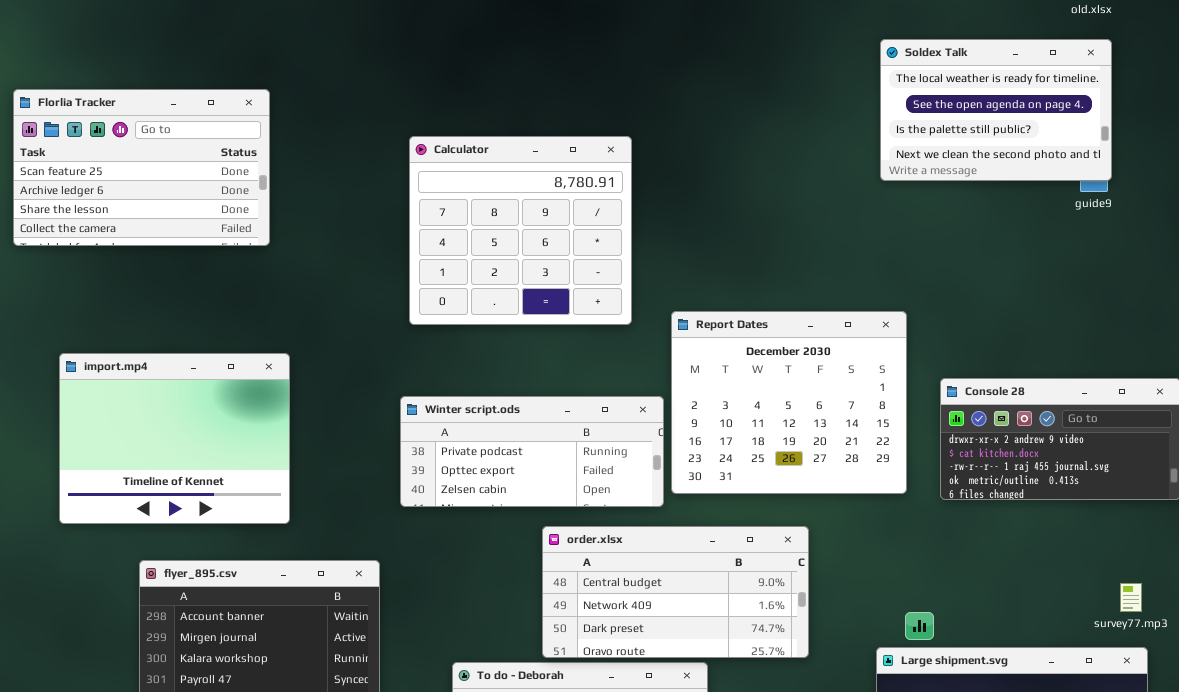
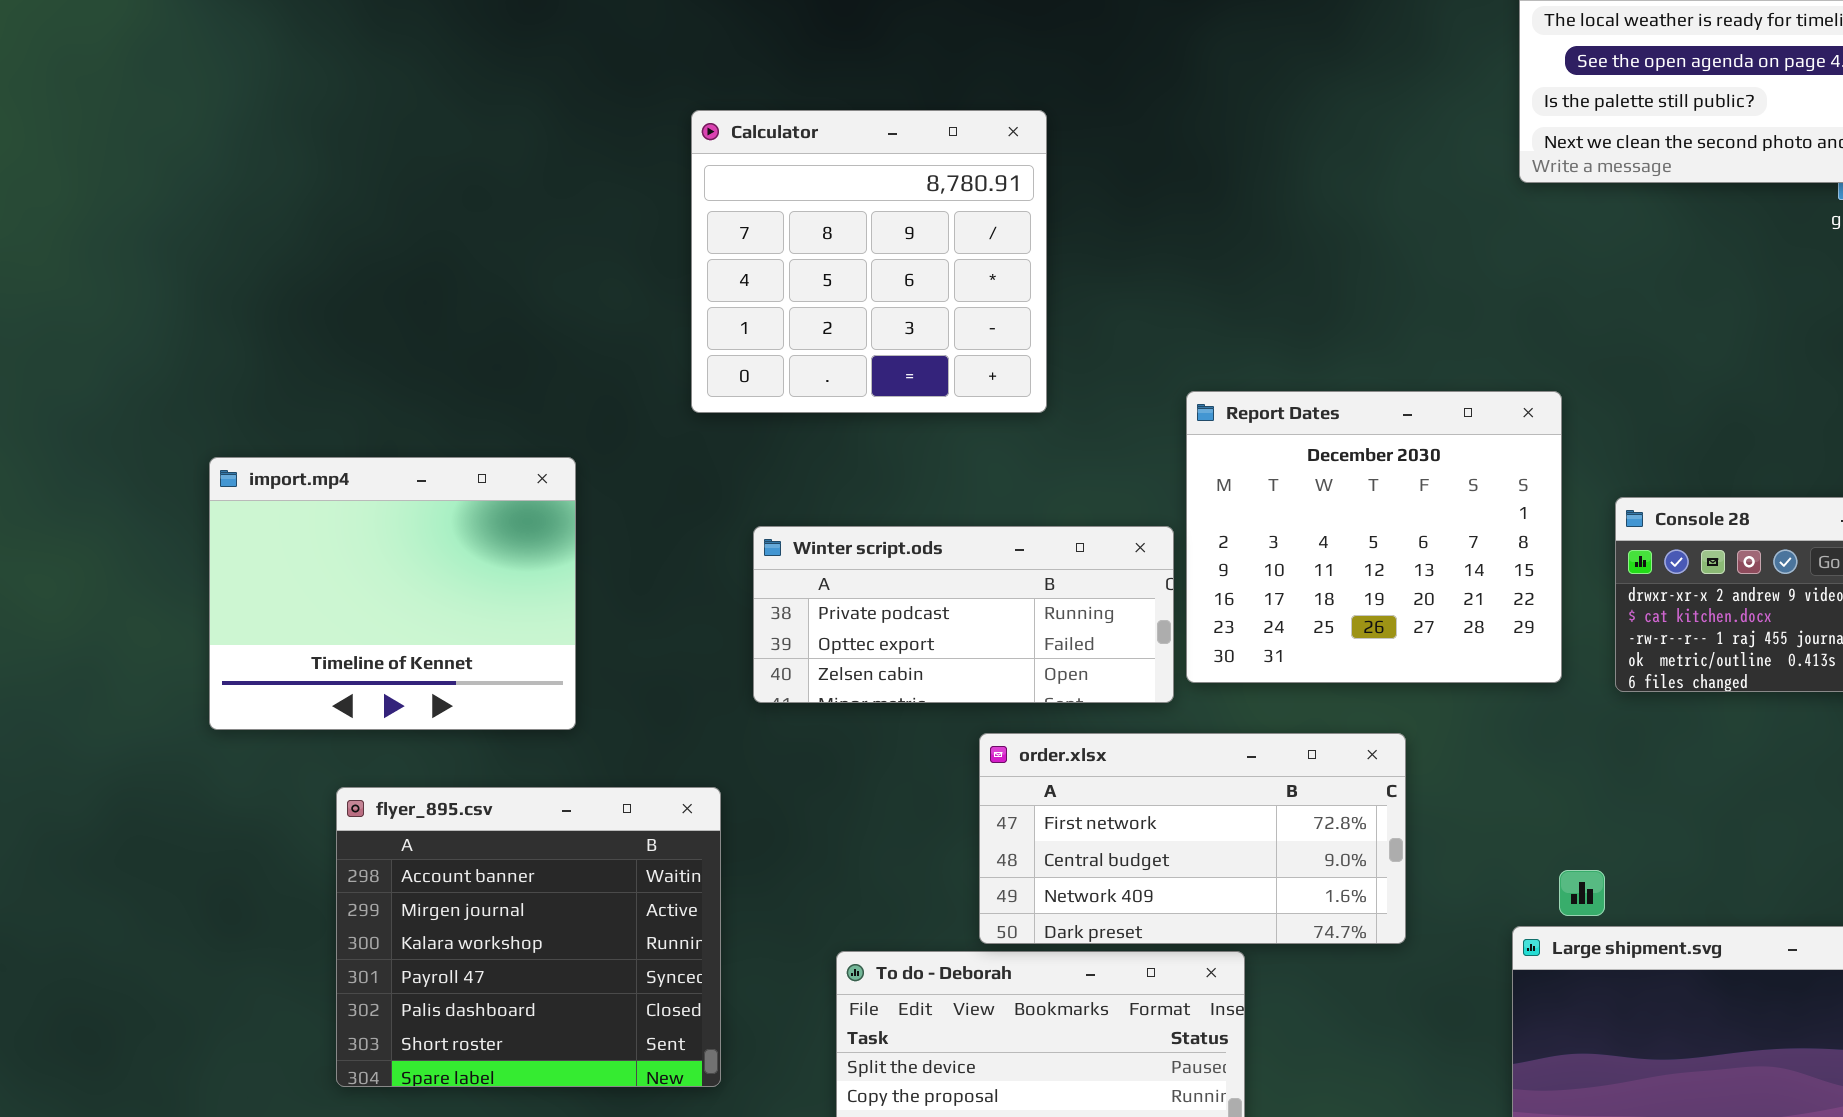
Florlia Tracker: [13,89,270,246] -> none, closed
Calculator: [409,136,632,325] -> [691,110,1047,413], moved
order.xlsx: [542,526,809,658] -> [979,733,1406,944], scrolled up 1 row

